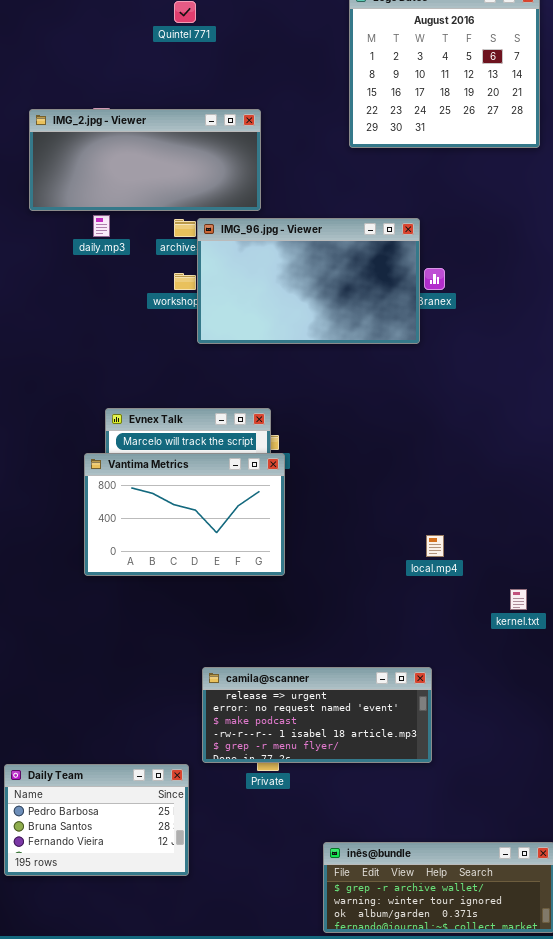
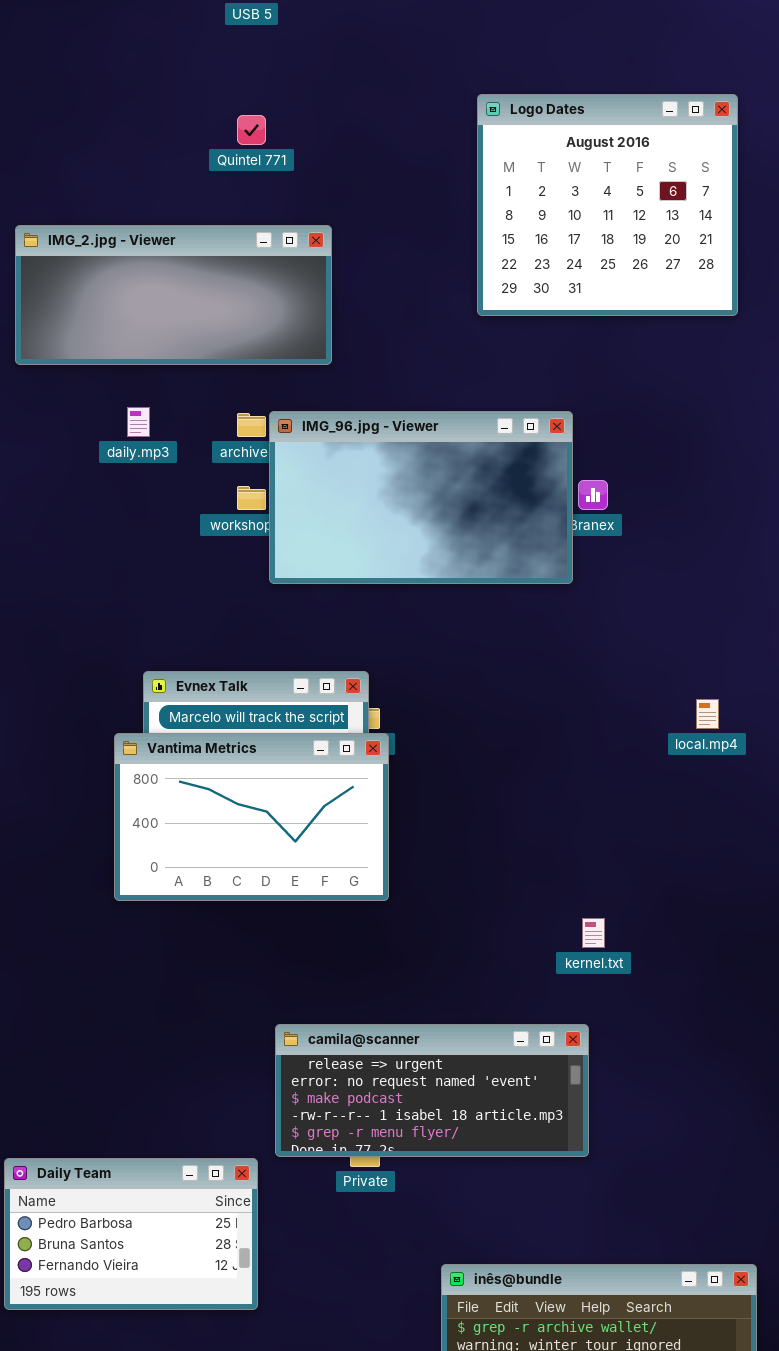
IMG_2.jpg - Viewer: [29,109,261,211] -> [15,225,332,365], moved
local.mp4: [426,535,444,557] -> [696,699,719,729], moved
kernel.txt: [510,589,527,610] -> [582,918,605,948], moved

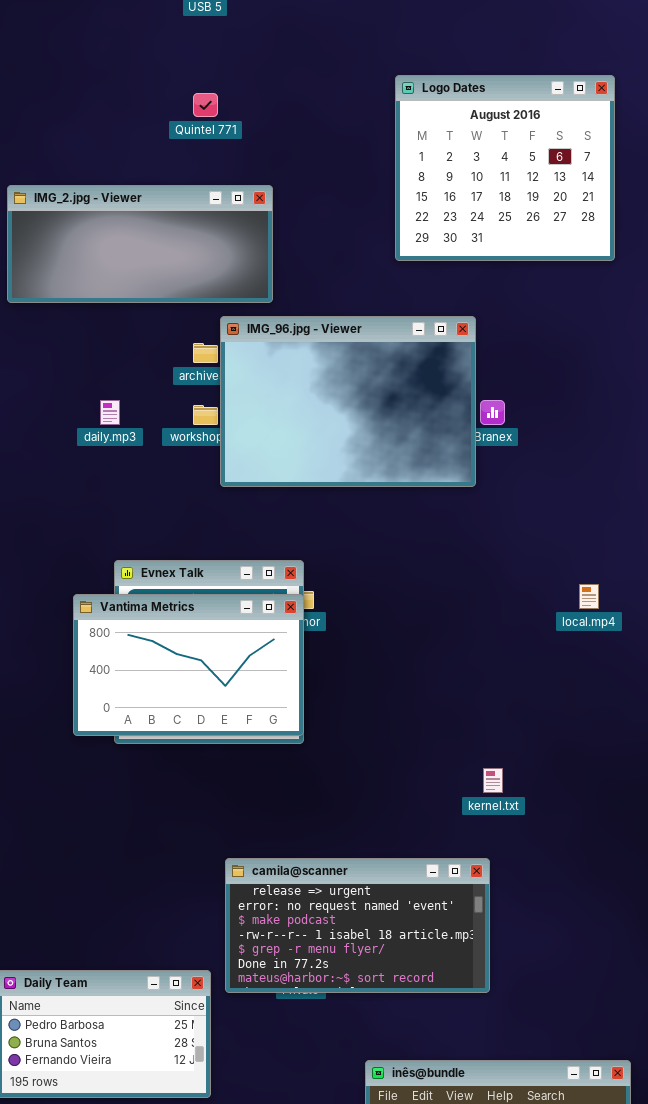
daily.mp3: [127,407,150,437] -> [100,400,120,425], moved
IMG_96.jpg - Viewer: [269,411,573,584] -> [220,316,476,487], resized
Vantima Metrics: [114,733,389,901] -> [73,594,304,736], moved
camila@scanner: [275,1024,589,1157] -> [225,858,490,993], resized

